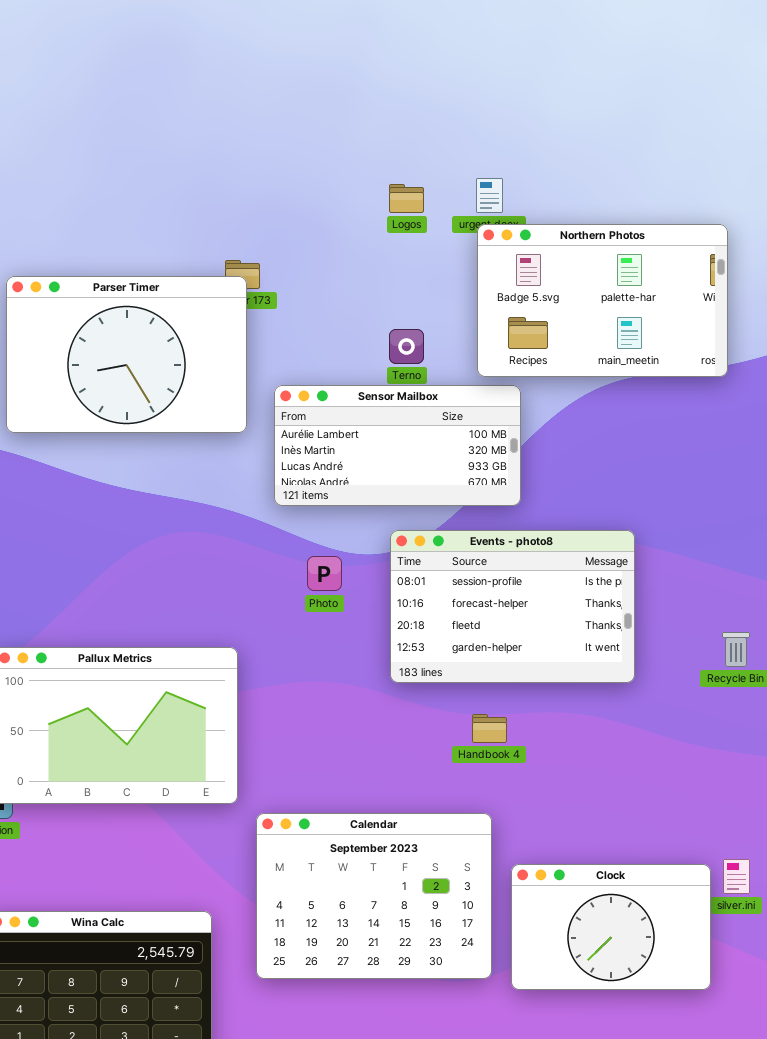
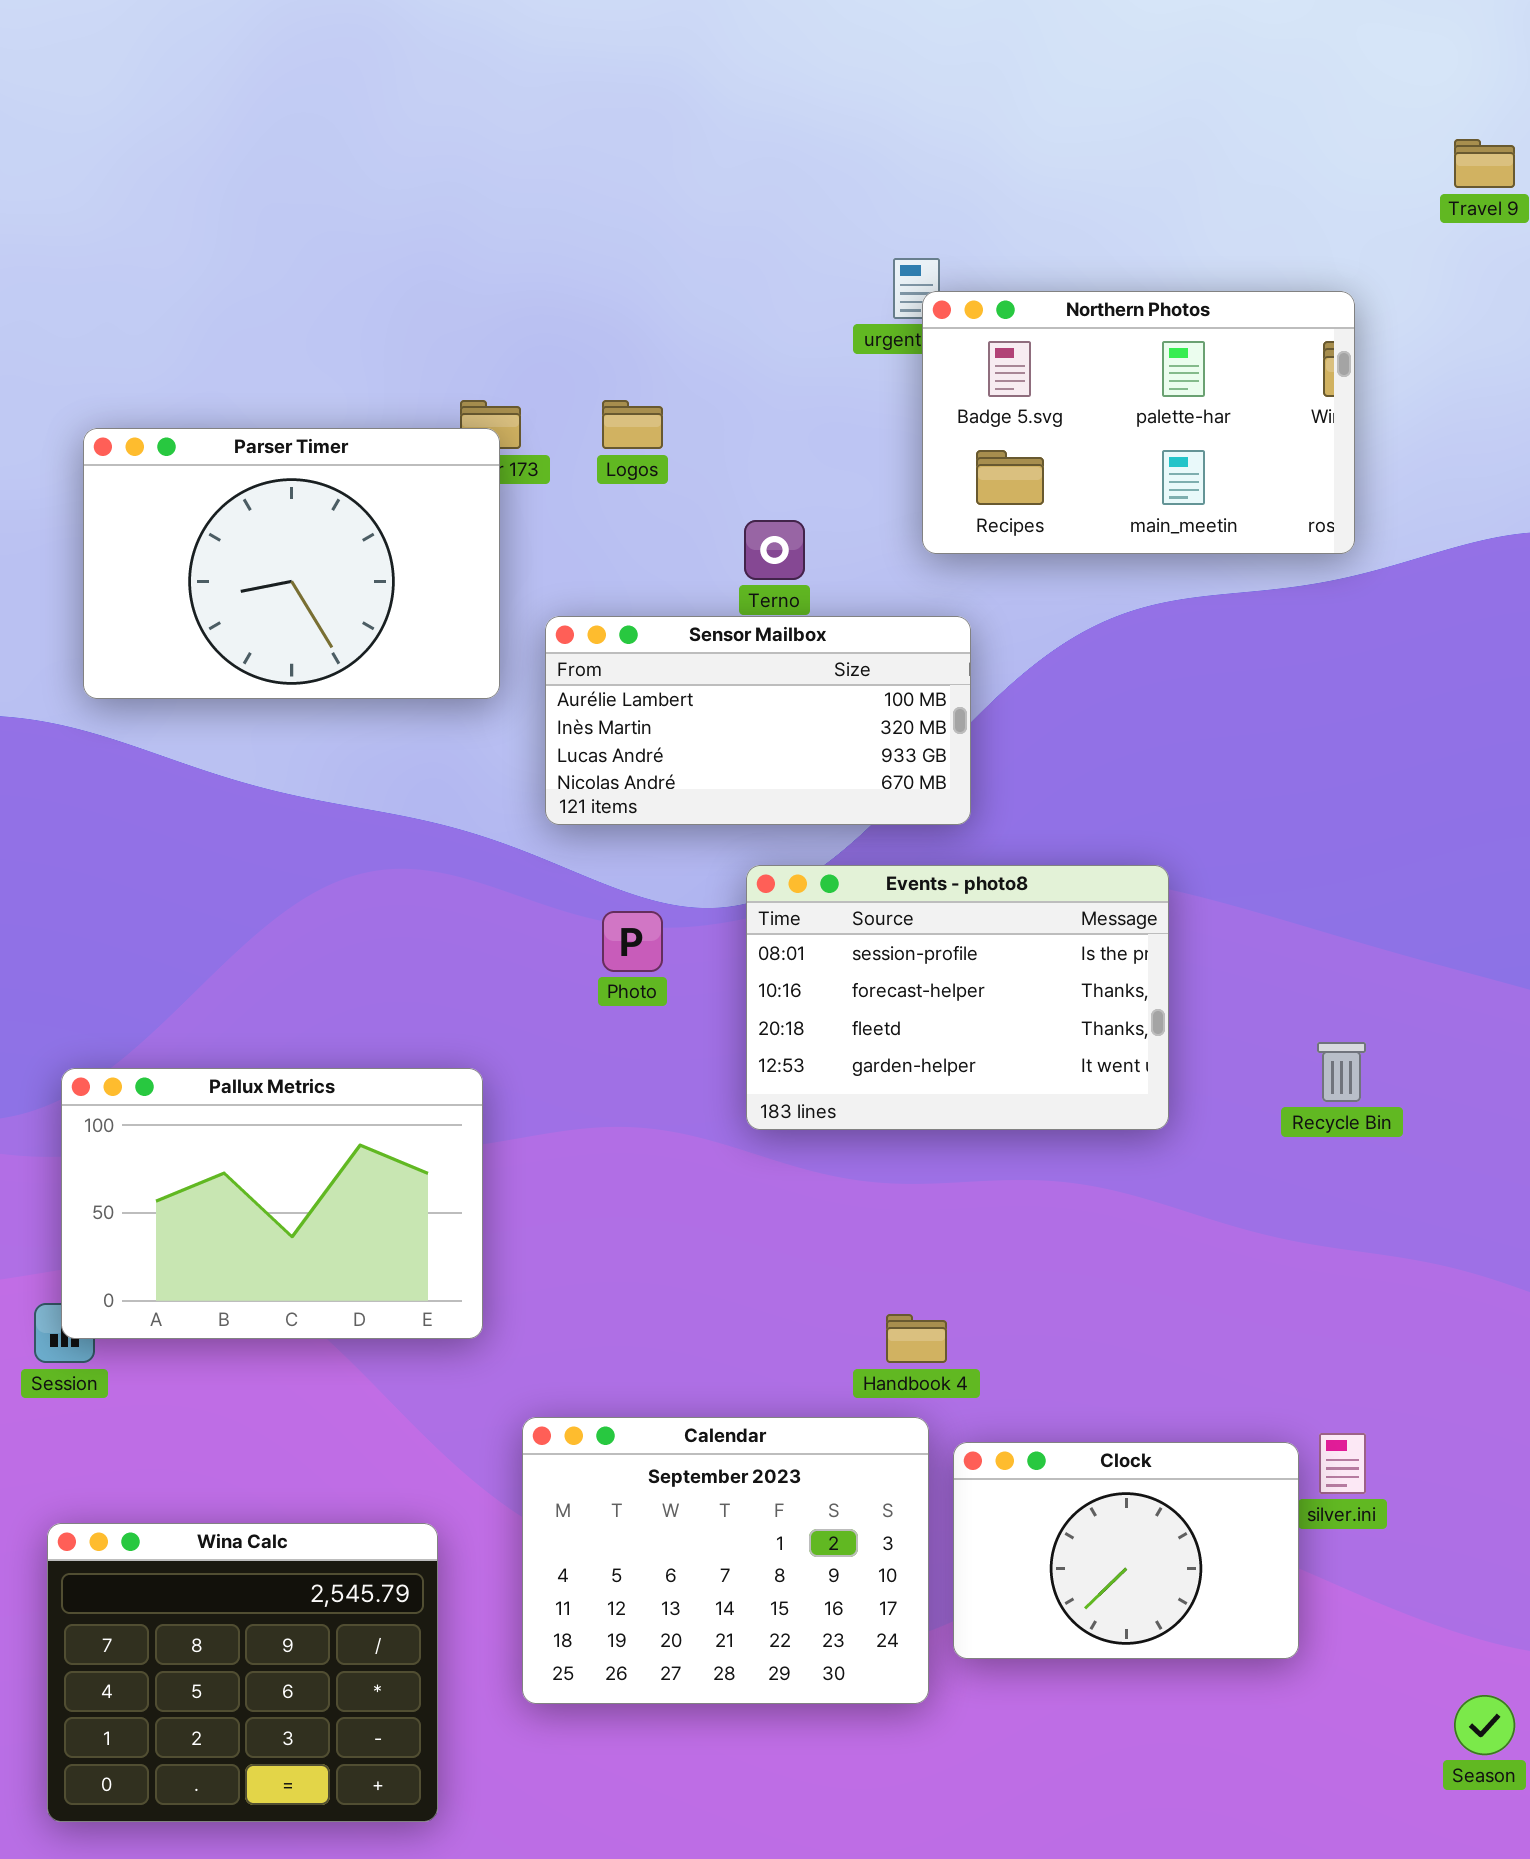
Logos: [389,184,424,213] -> [602,400,663,449], moved
Northern Photos: [477,224,728,377] -> [922,291,1355,554], moved
Handbook 4: [472,714,507,743] -> [886,1314,947,1363], moved
Calendar: [256,813,492,979] -> [522,1417,929,1704], moved

